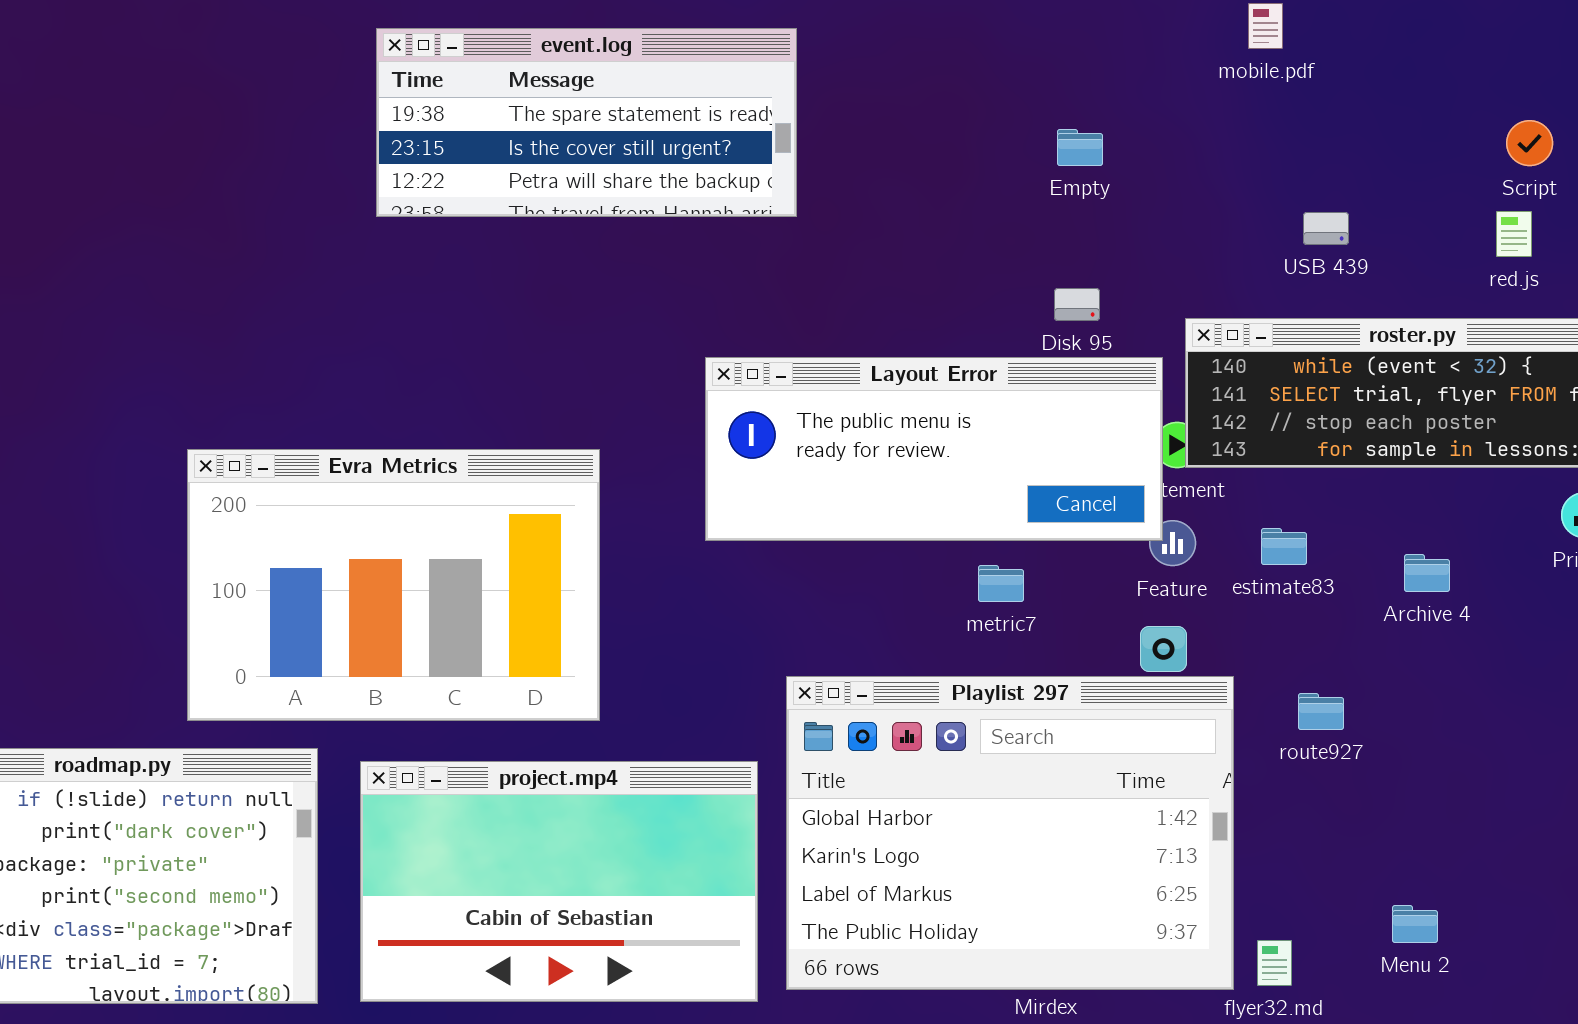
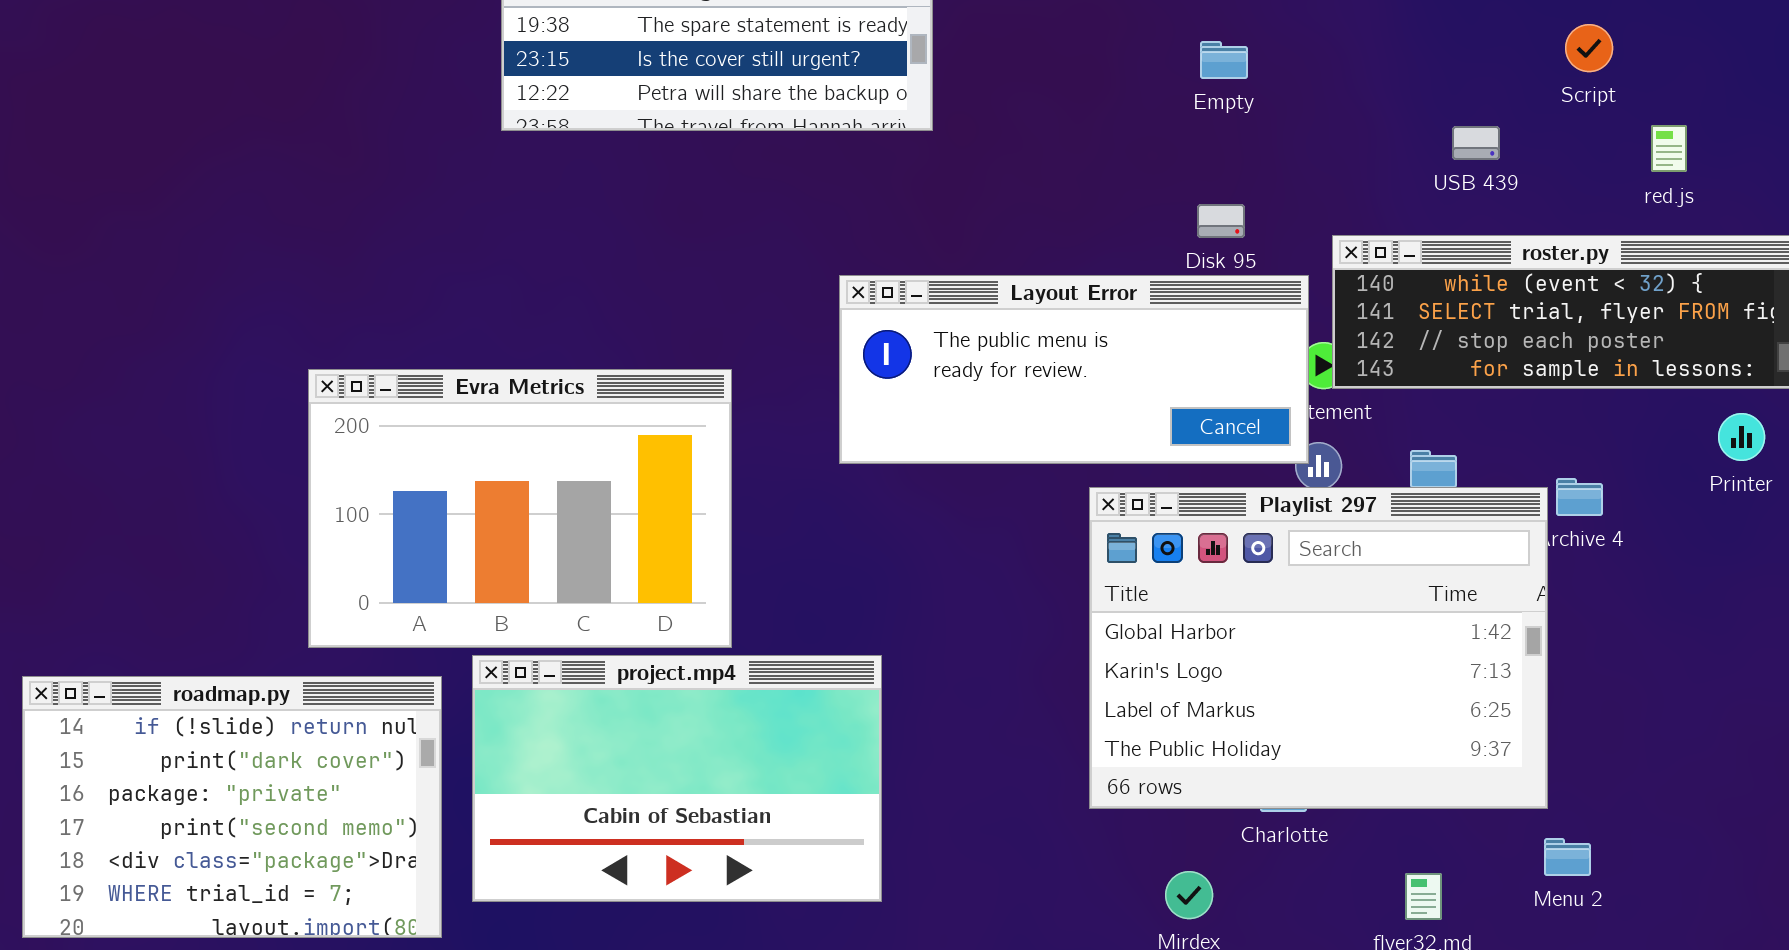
Script: [1506,120,1553,166] -> [1565,24,1613,72], moved
Playlist 297: [786,676,1234,990] -> [1089,487,1548,809], moved
project.mp4: [360,761,758,1002] -> [472,655,882,902], moved

